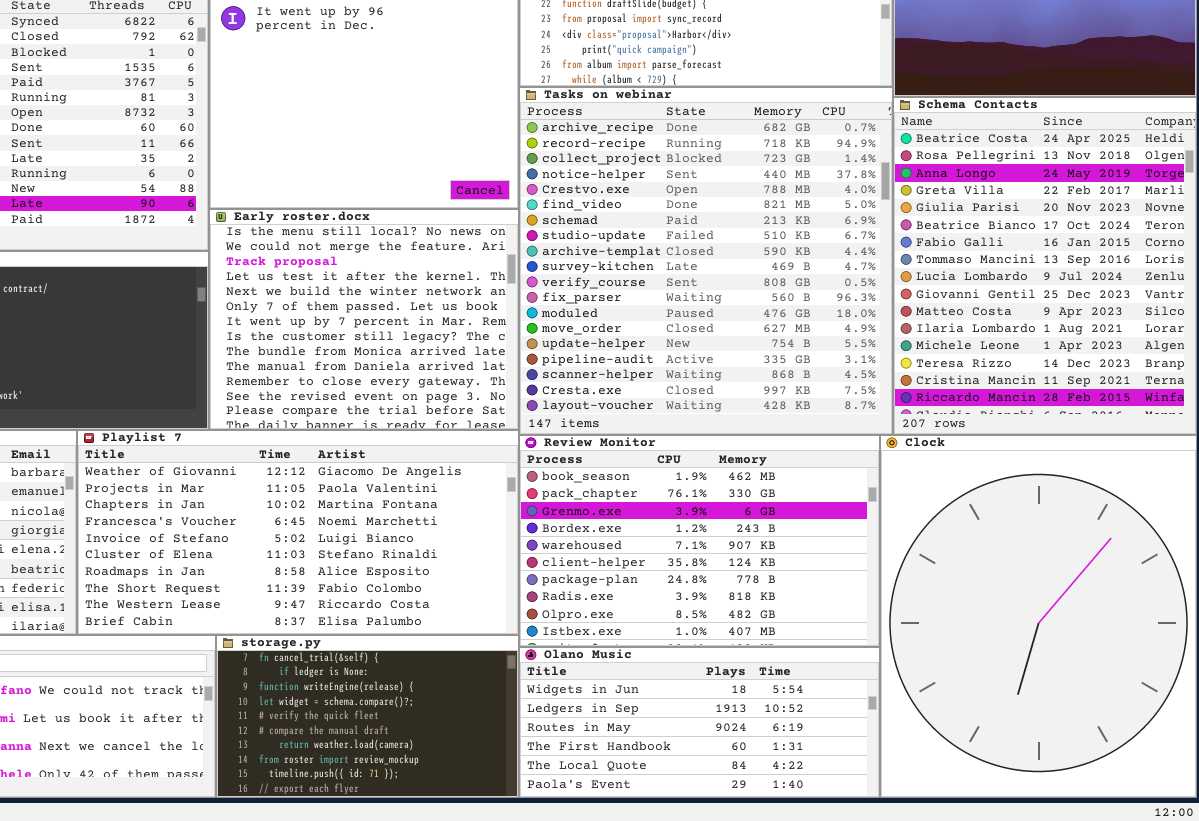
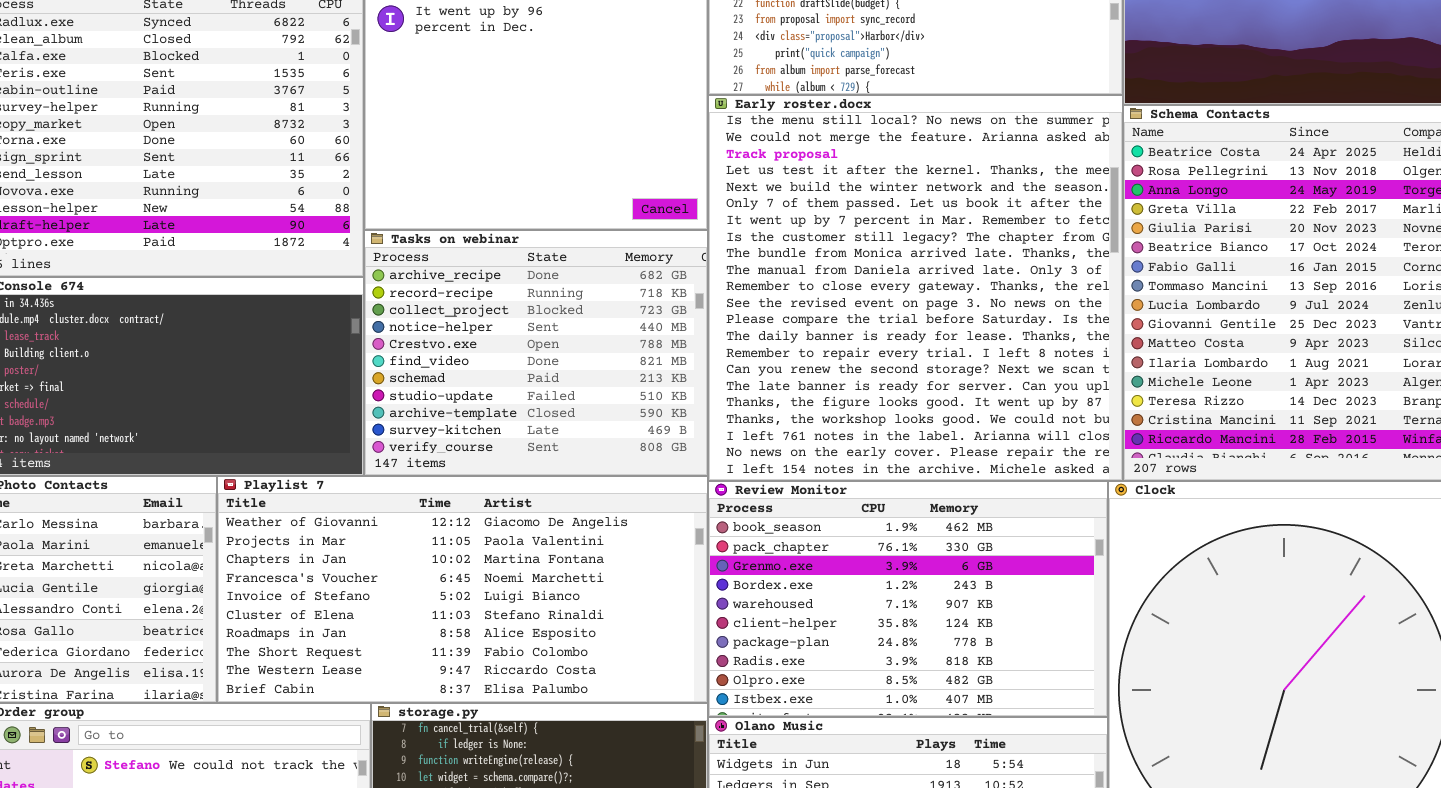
Tasks on webinar: [519,87,893,435] -> [364,230,708,476], moved, resized
Early roster.docx: [209,209,519,430] -> [708,95,1123,481], moved, resized

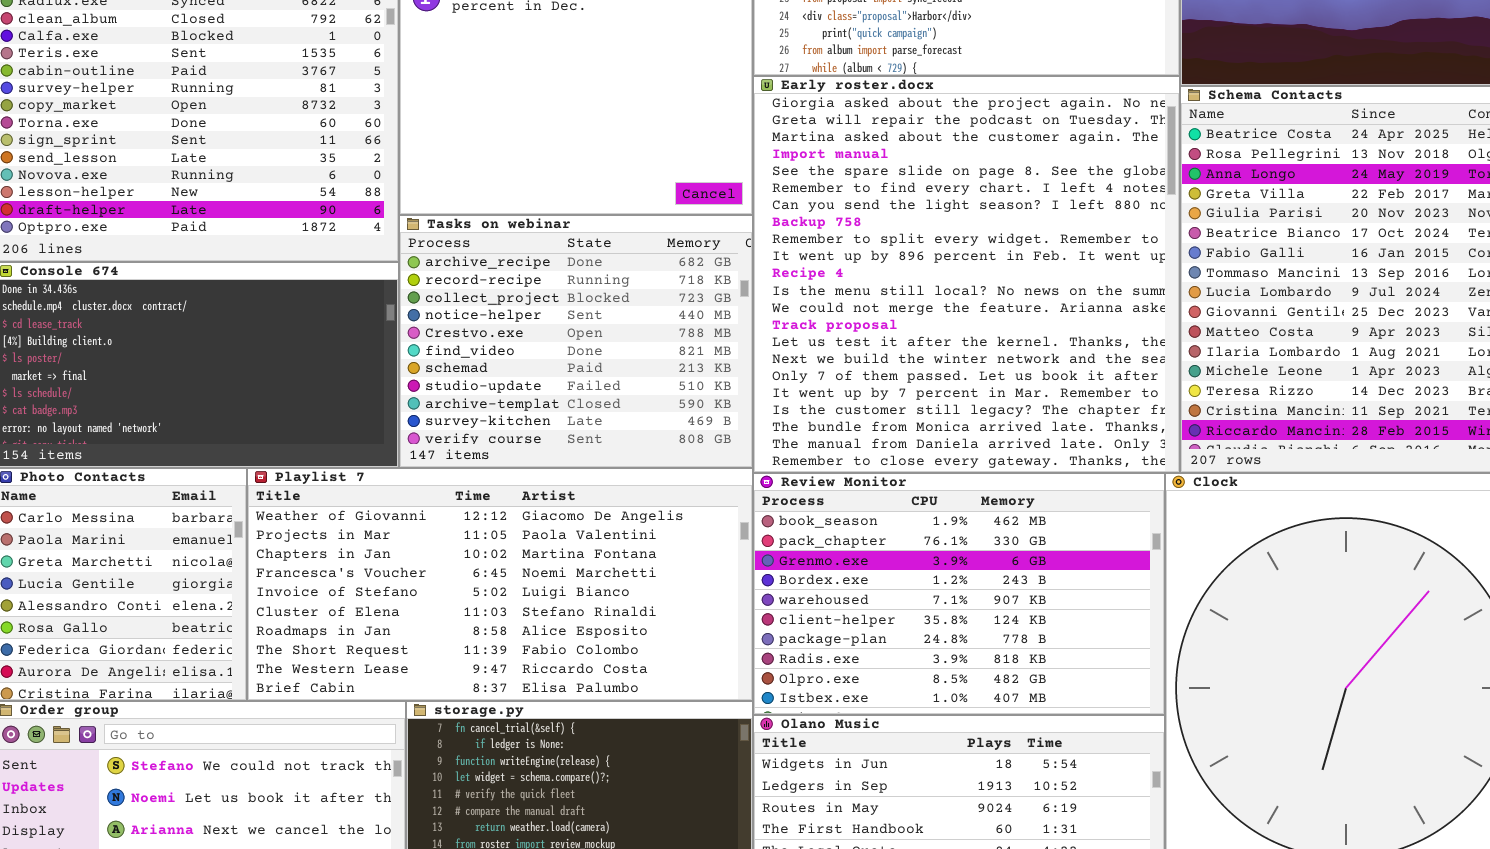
Early roster.docx: [708,95,1123,481] -> [753,76,1180,473], scrolled up 11 rows

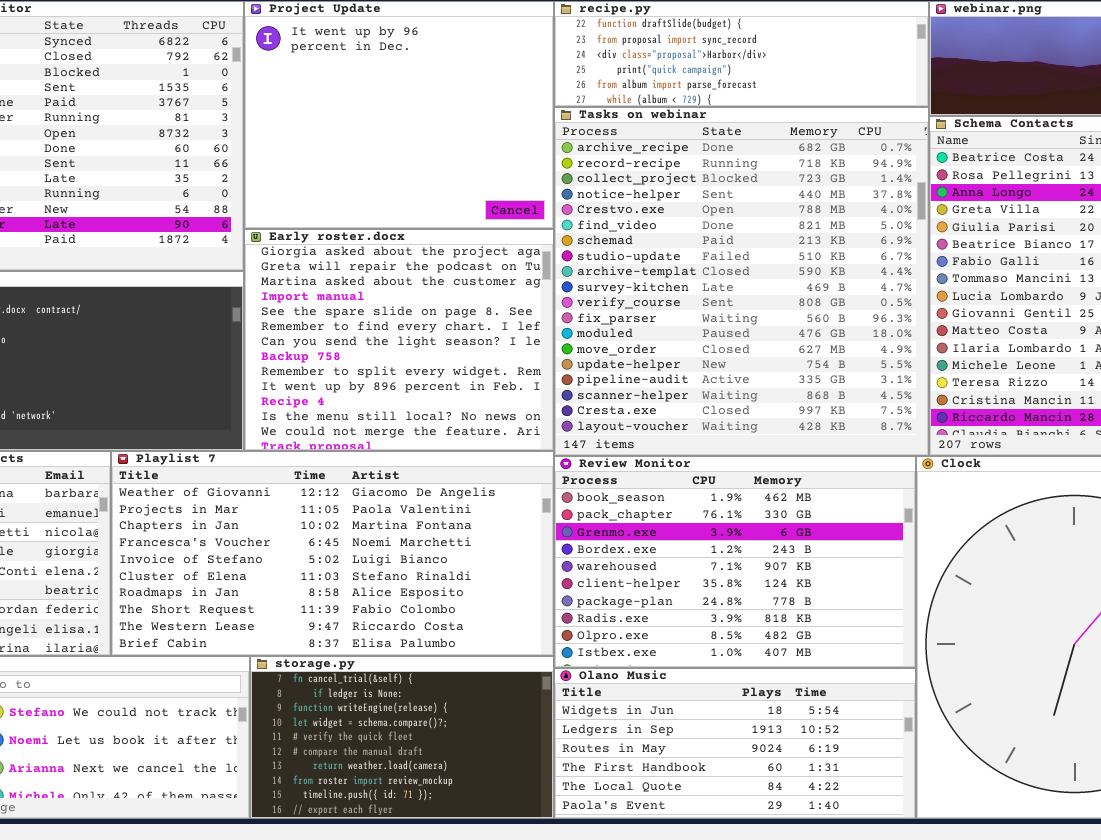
Early roster.docx: [753,76,1180,473] -> [244,229,554,451], moved, resized
Tasks on webinar: [399,215,753,468] -> [554,107,929,456], moved, resized

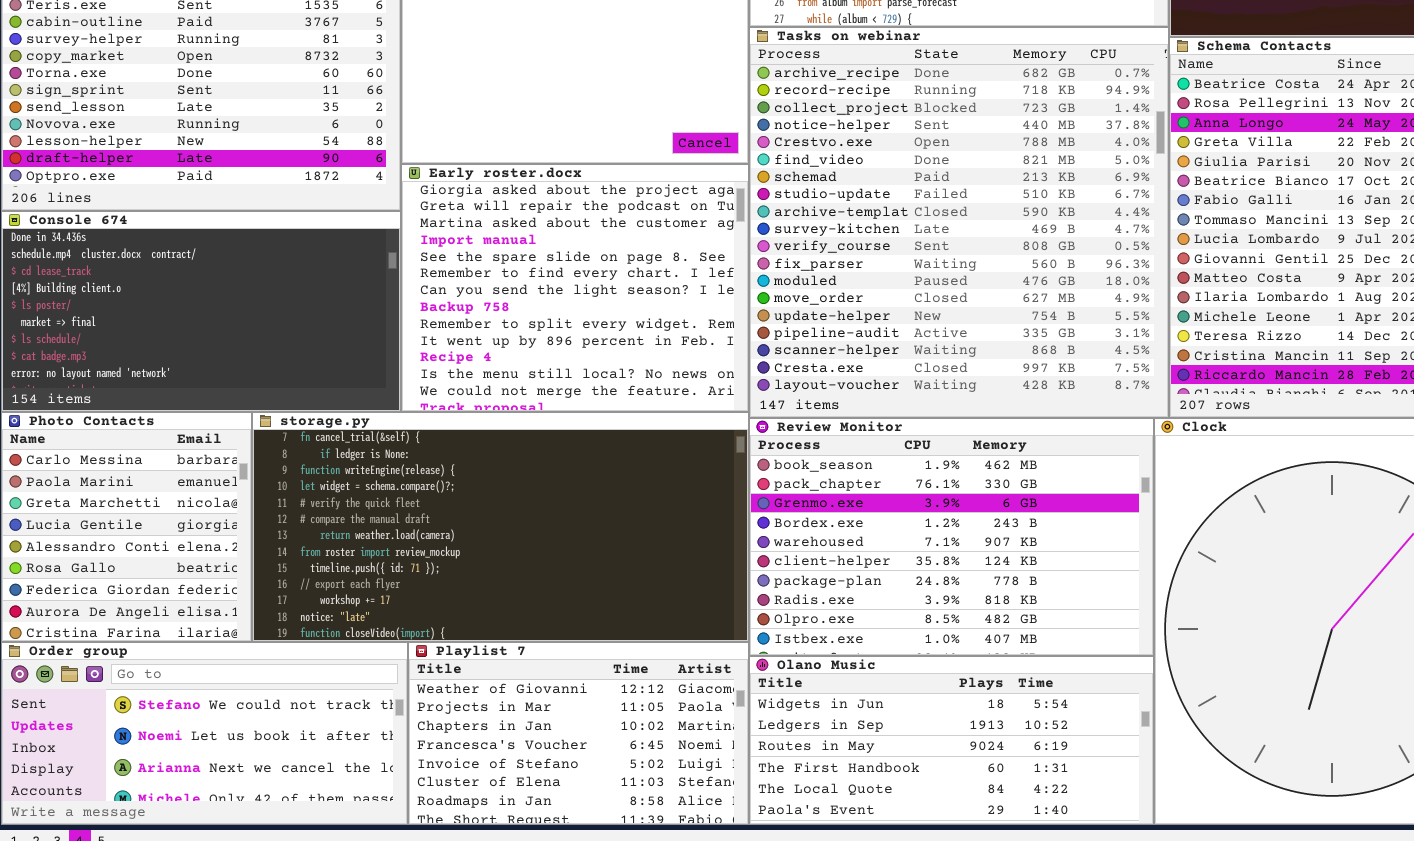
Playlist 7: [111,451,554,656] -> [408,642,749,825], moved, resized
storage.py: [250,656,554,819] -> [252,412,749,642], moved, resized

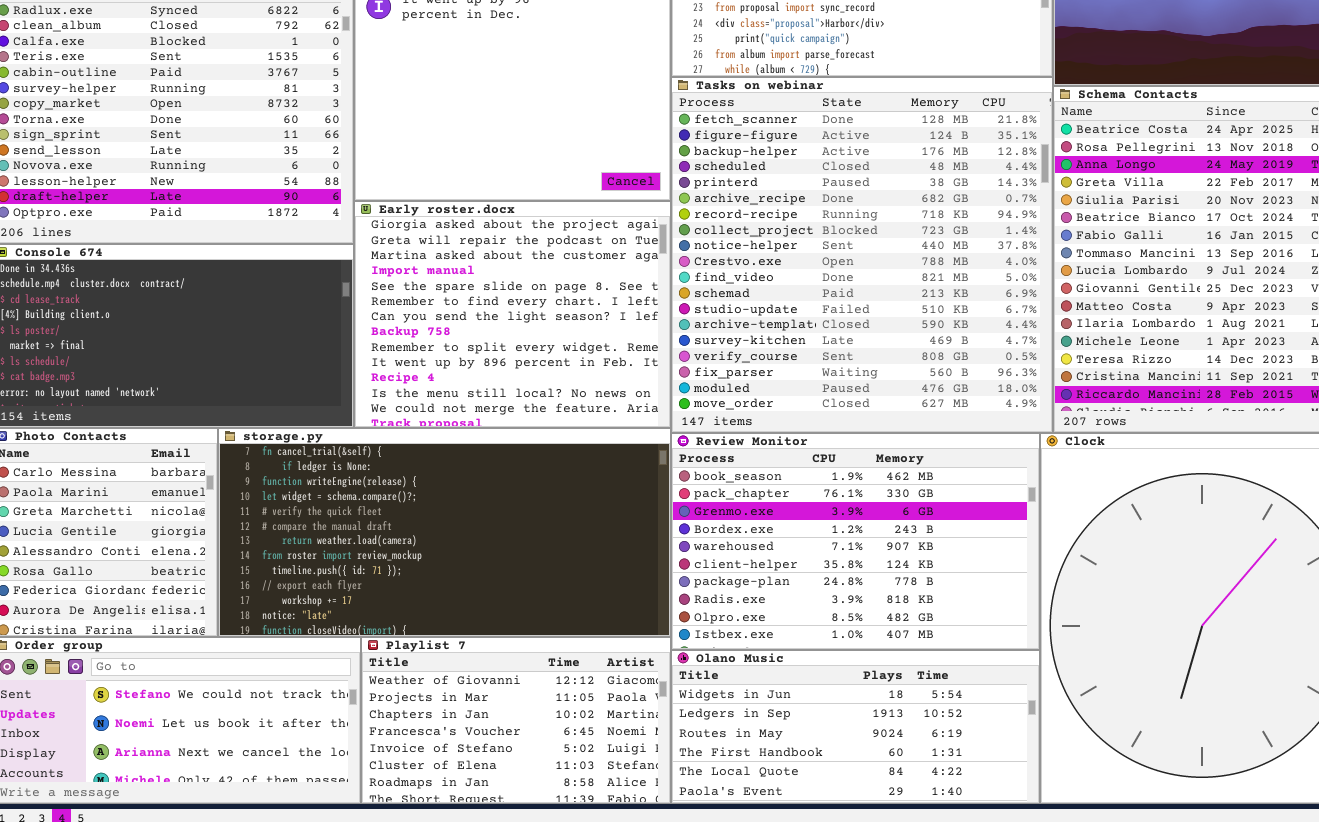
Tasks on webinar: [749,27,1169,418] -> [671,77,1053,433], scrolled up 5 rows

